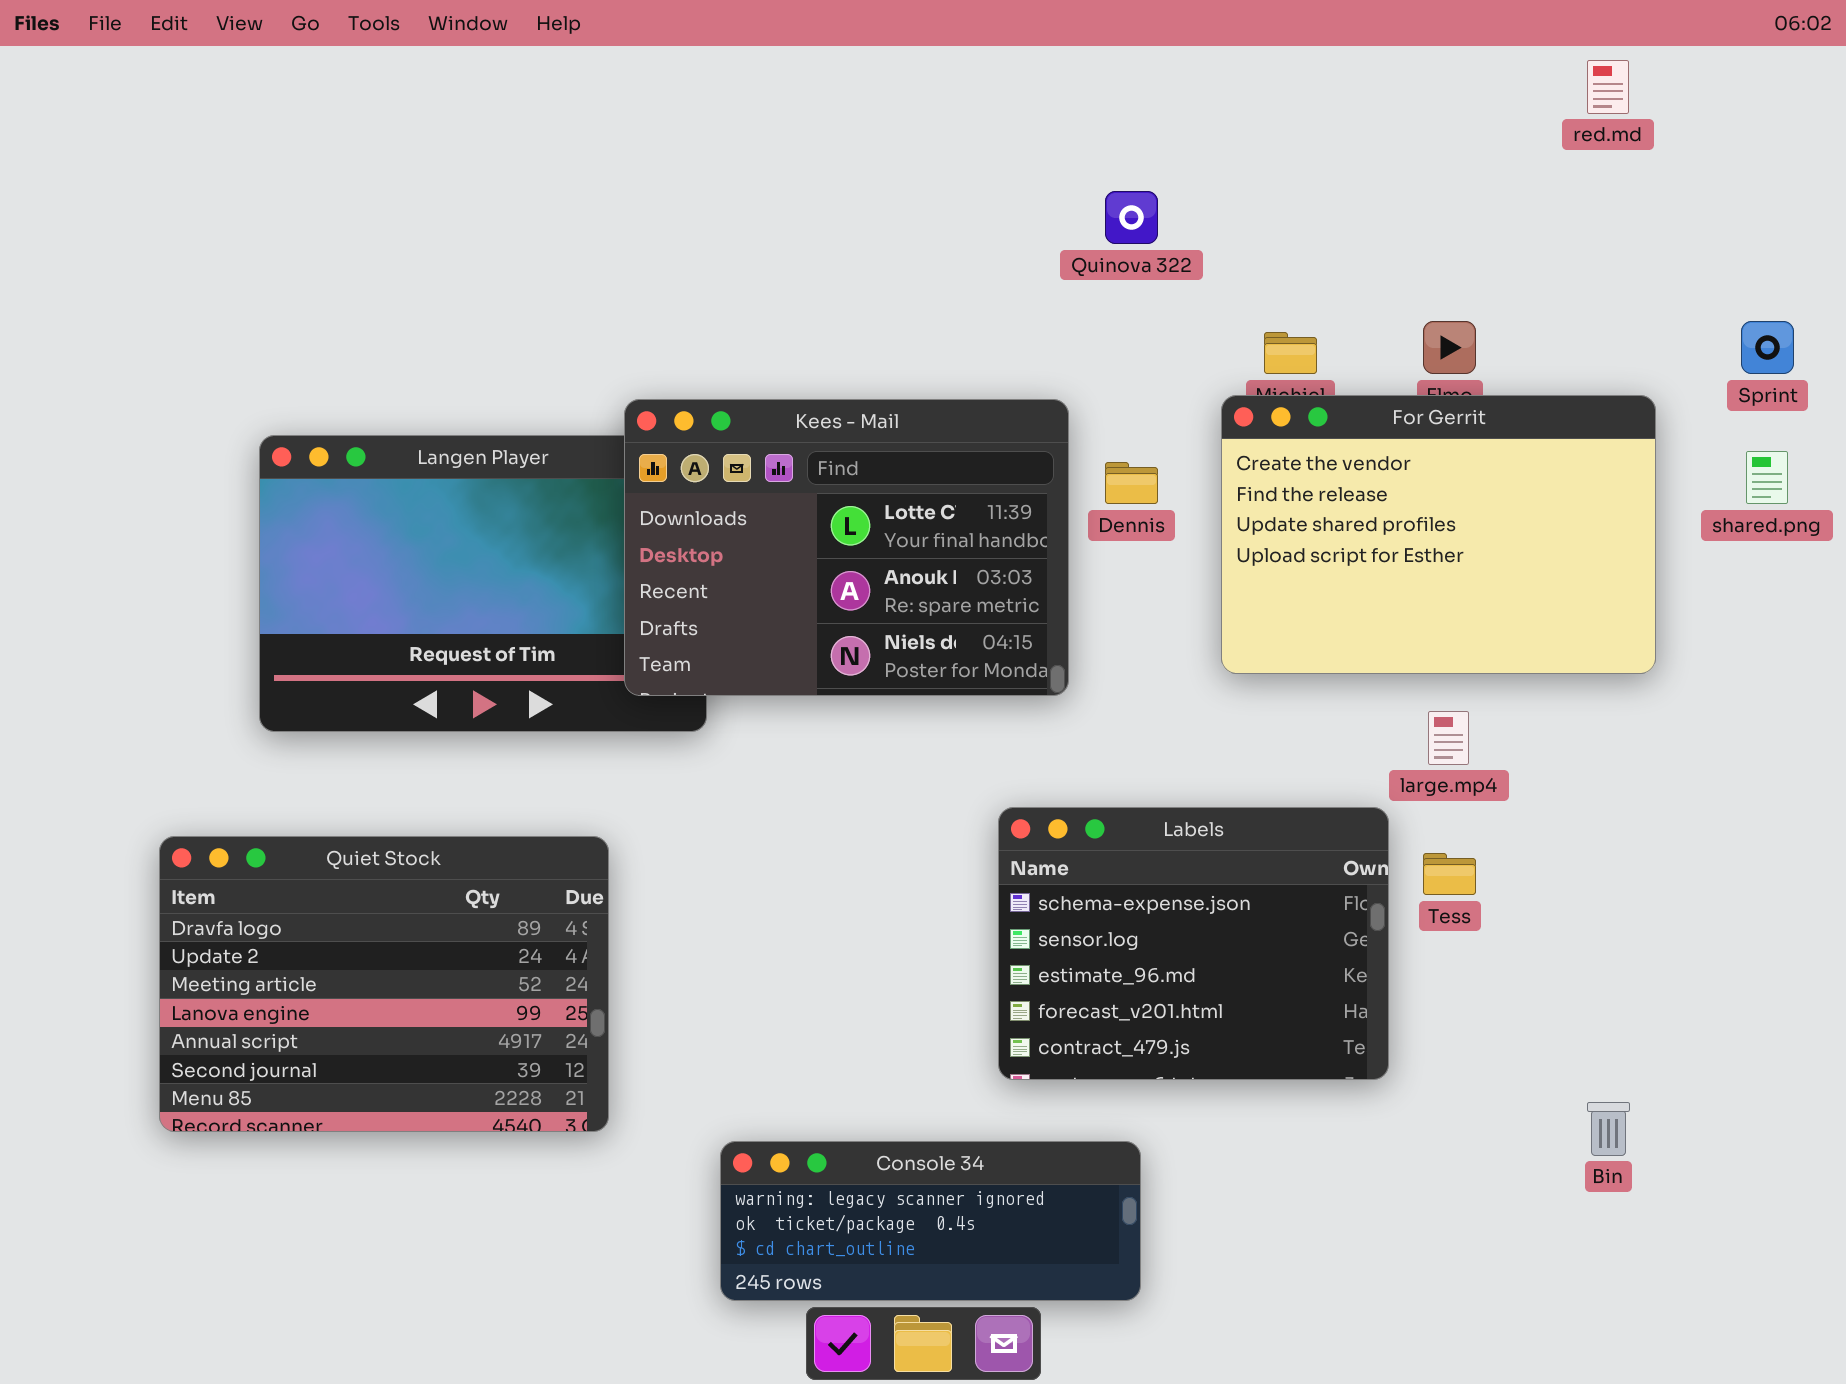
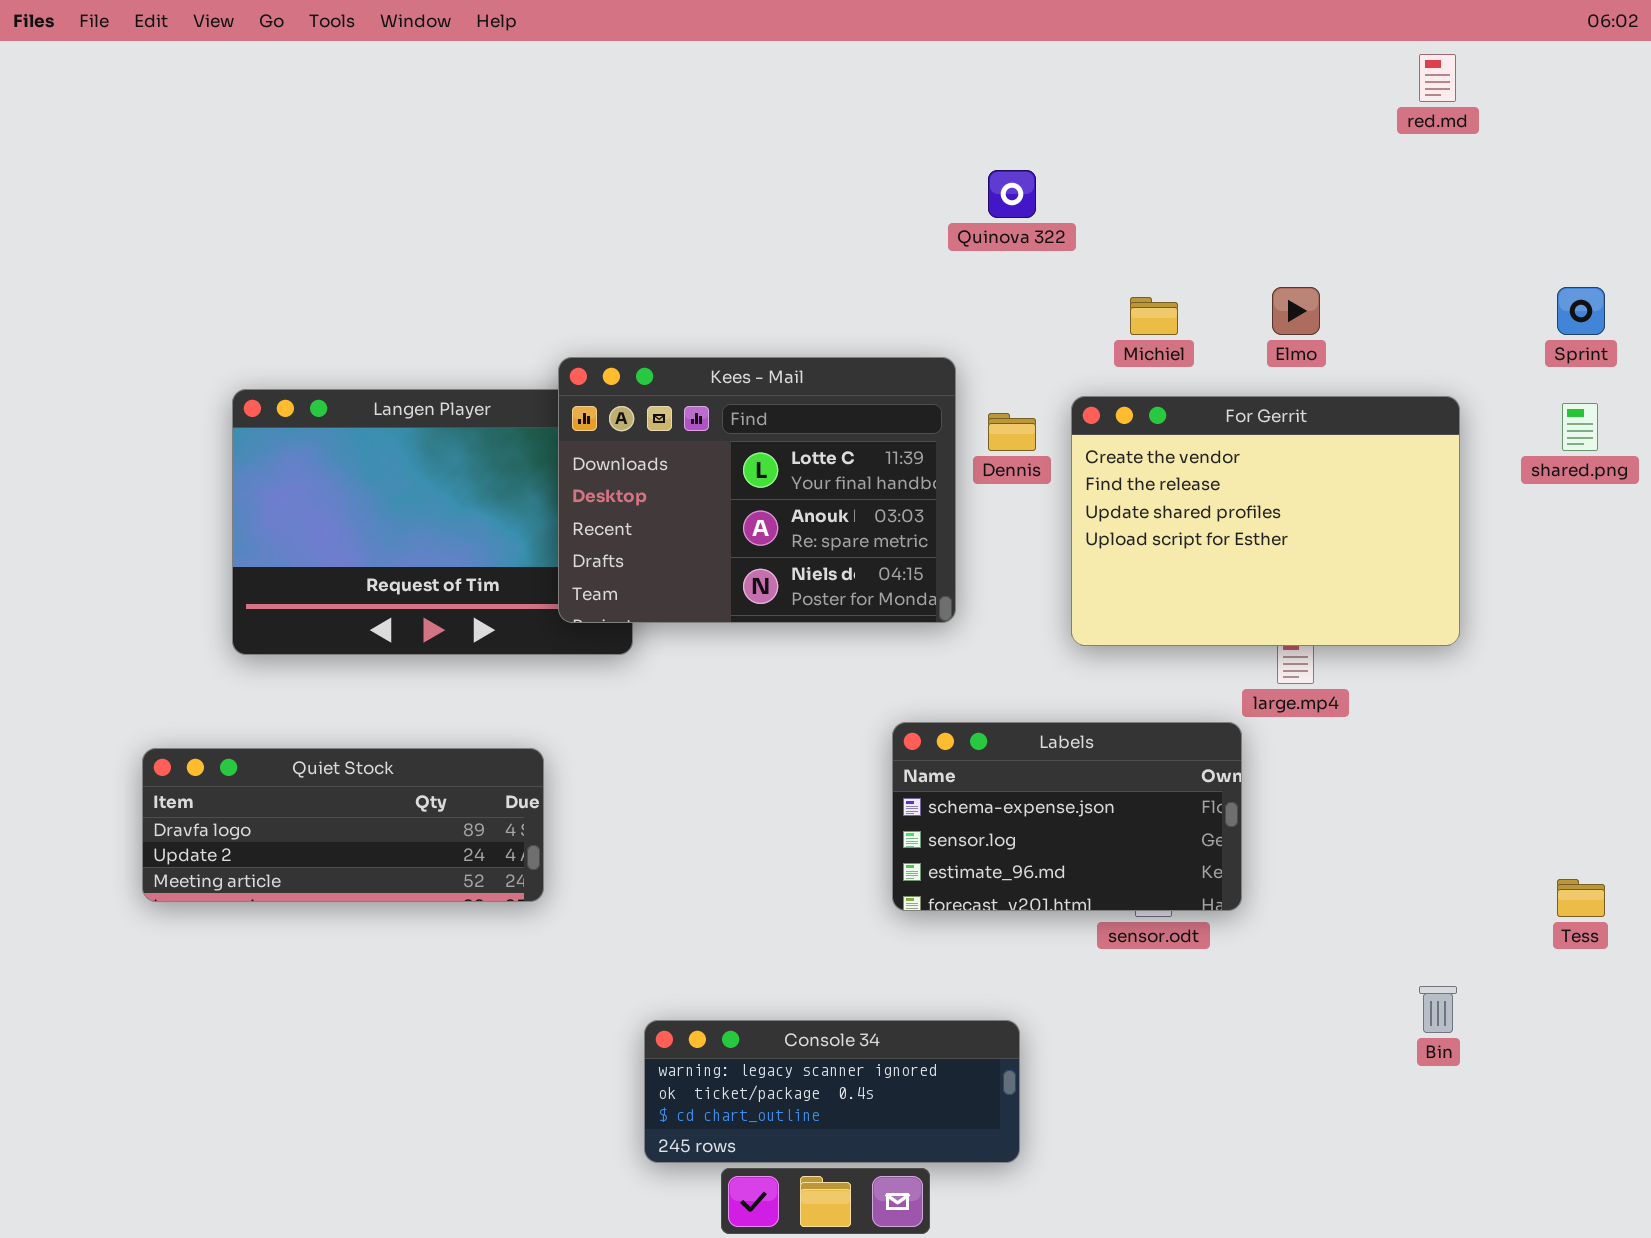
For Gerrit: [1221,395,1656,674] -> [1071,396,1460,646], moved
Labels: [998,807,1389,1080] -> [892,722,1242,911], resized
Quiet Stock: [159,836,609,1132] -> [142,748,544,902], resized
Tess: [1423,853,1476,895] -> [1557,879,1605,917], moved

